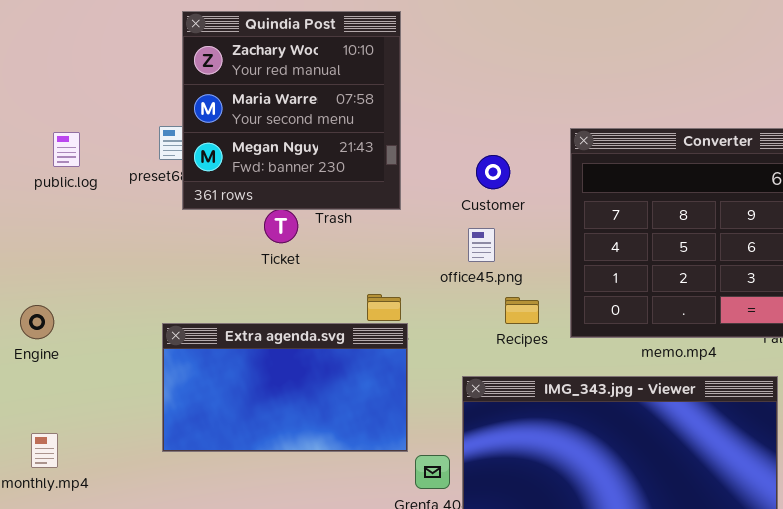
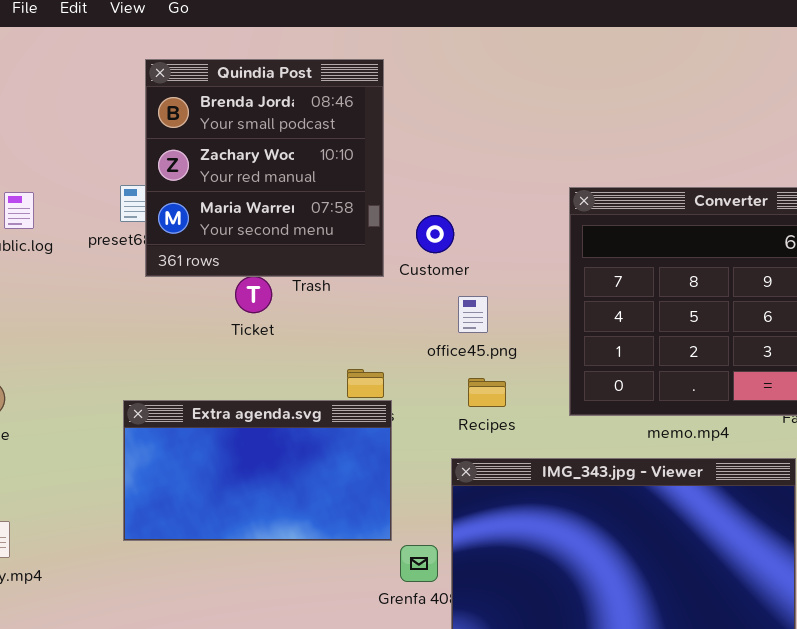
Quindia Post: [182,11,401,210] -> [145,59,384,277], scrolled up 1 row
Customer: [476,155,510,189] -> [416,215,454,253], moved
Recipes: [505,297,539,324] -> [468,378,506,407], moved

